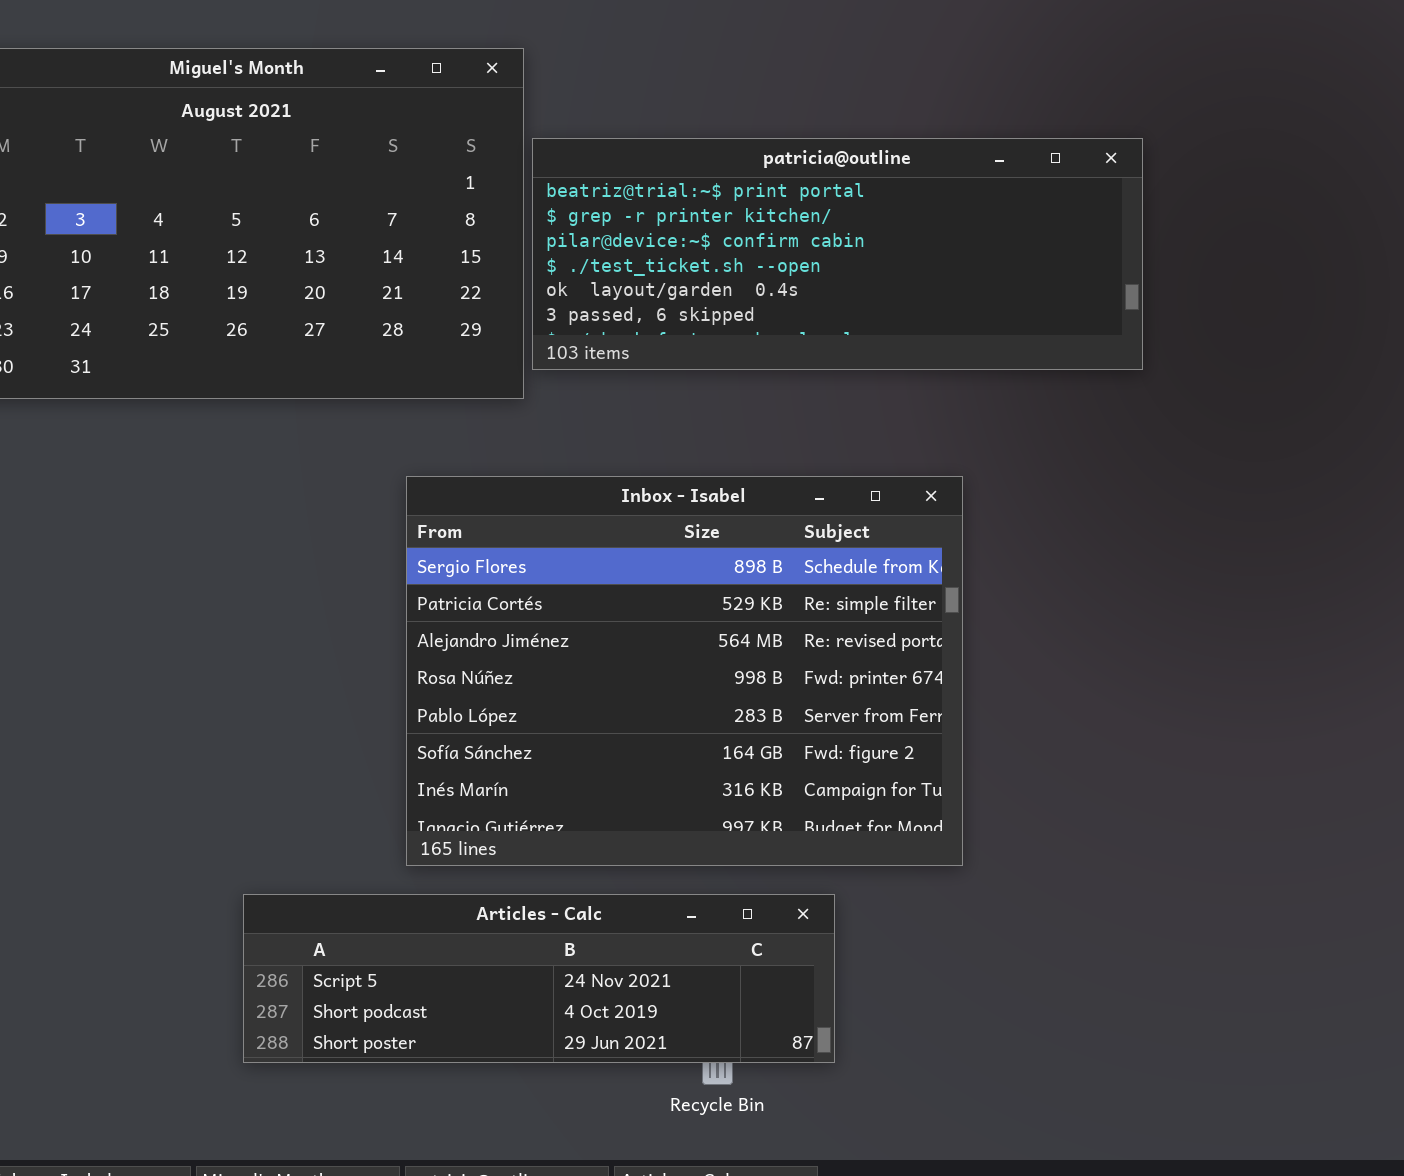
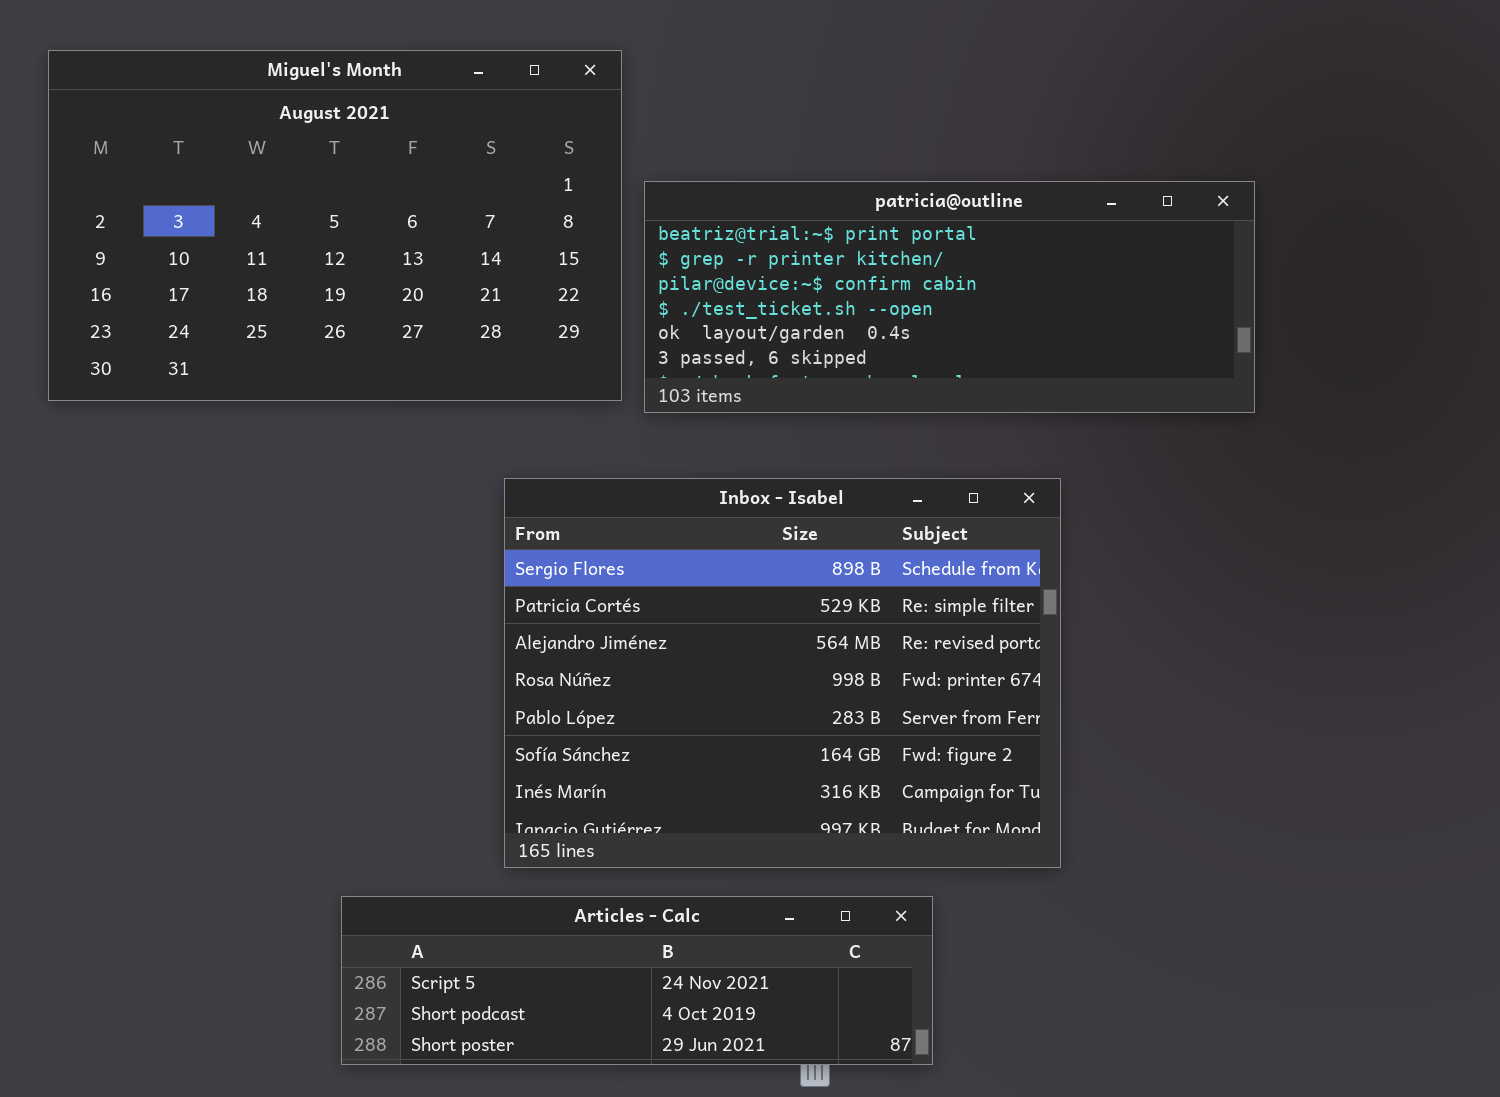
patricia@outline: [532,138,1143,370] -> [644,181,1255,413], moved

